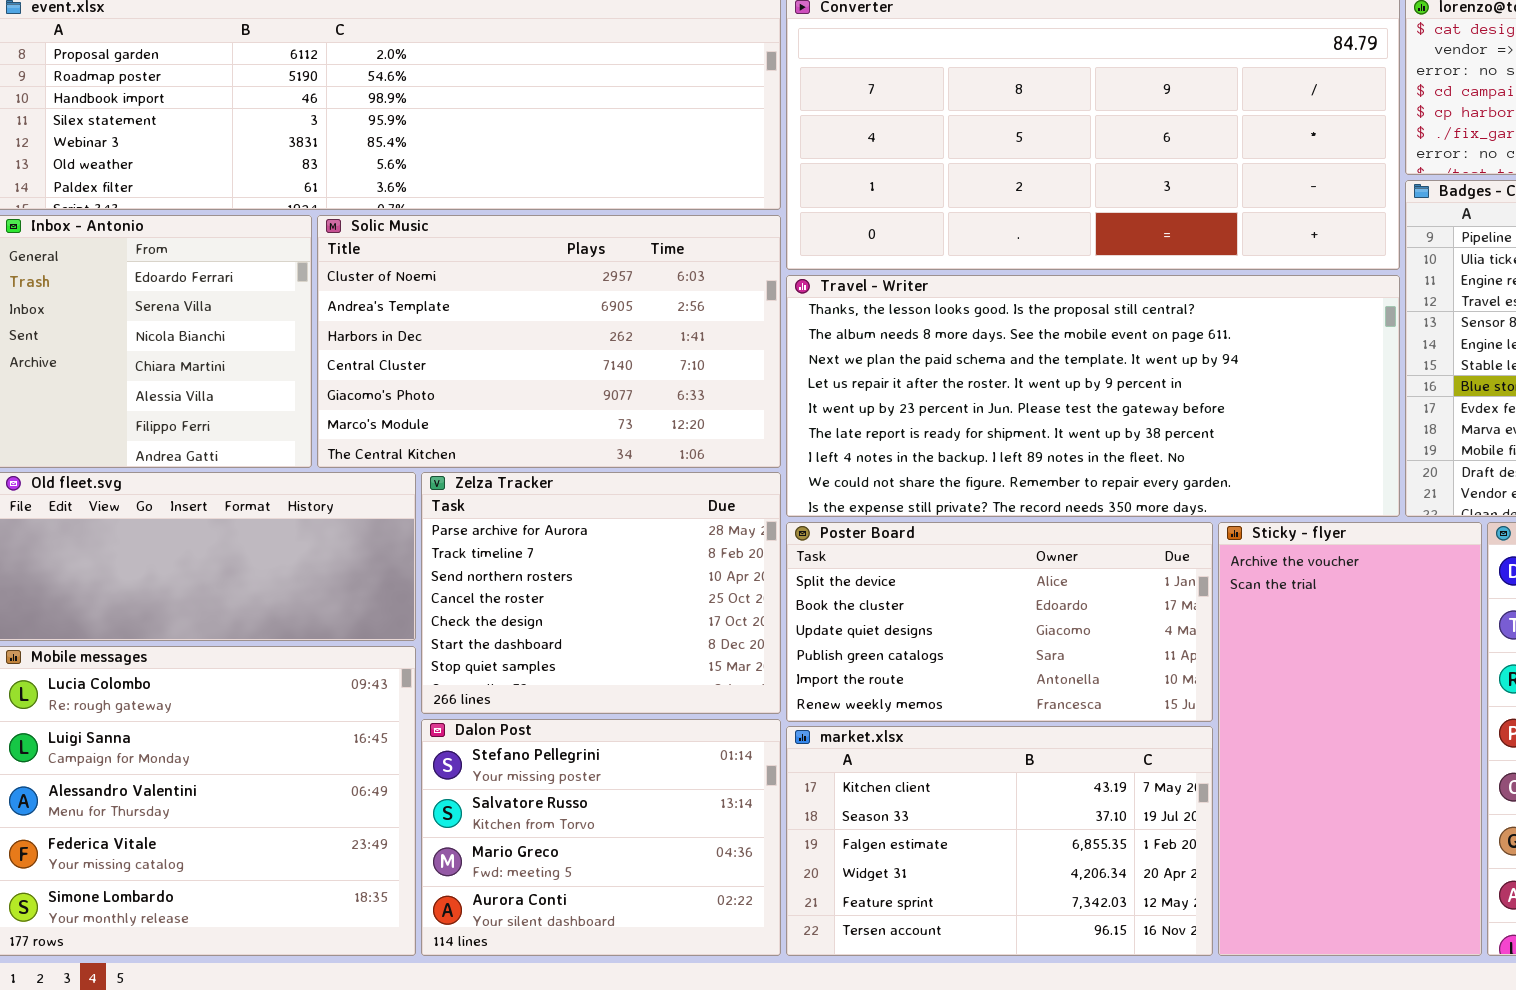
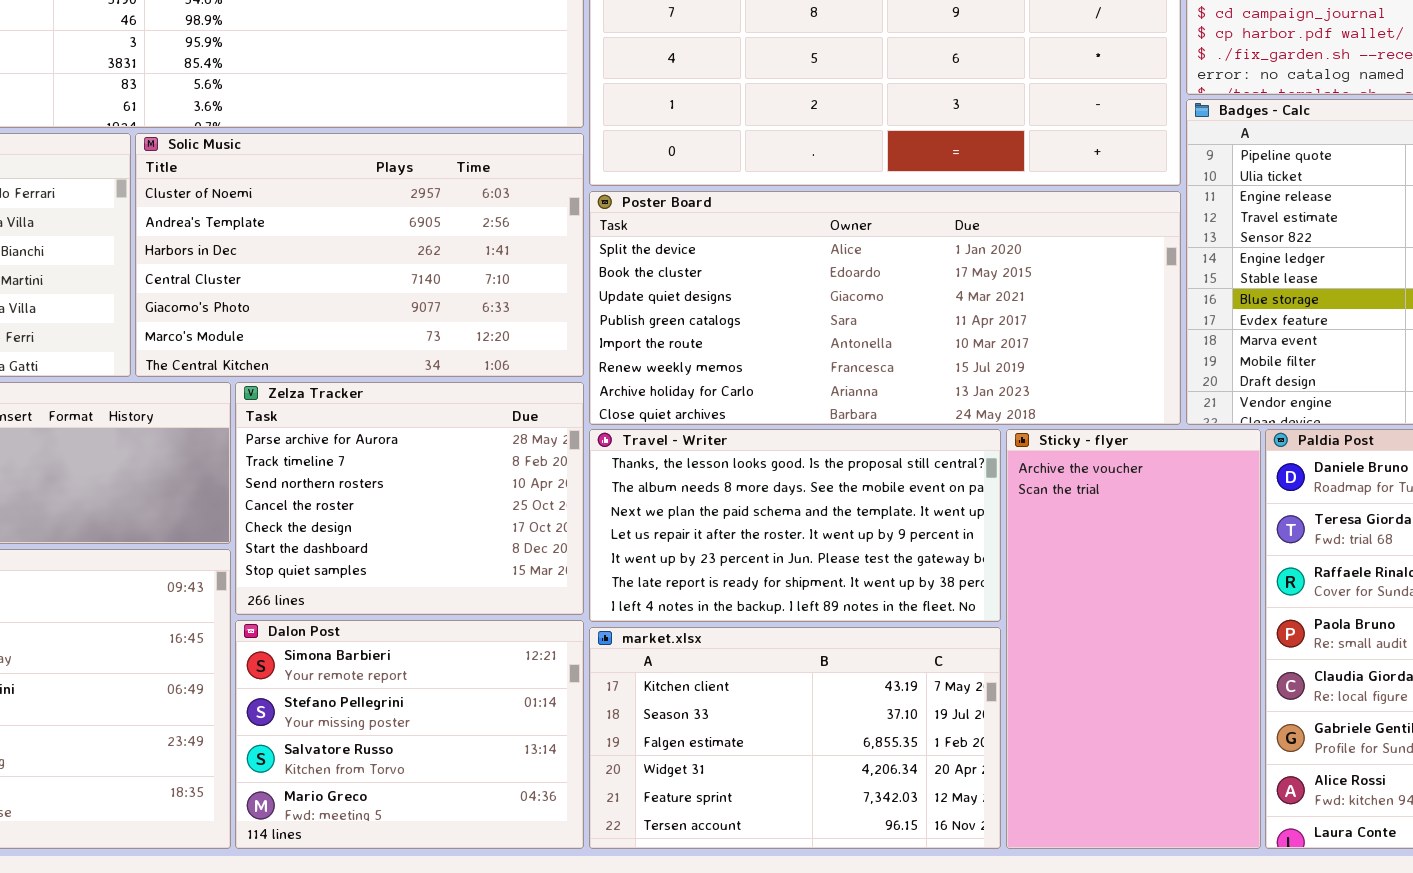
Travel - Writer: [786,275,1400,517] -> [589,429,1001,622], moved, resized
Poster Board: [786,522,1213,722] -> [589,191,1181,425], moved, resized
Dalon Post: [421,719,781,956] -> [235,620,584,849], scrolled up 1 row

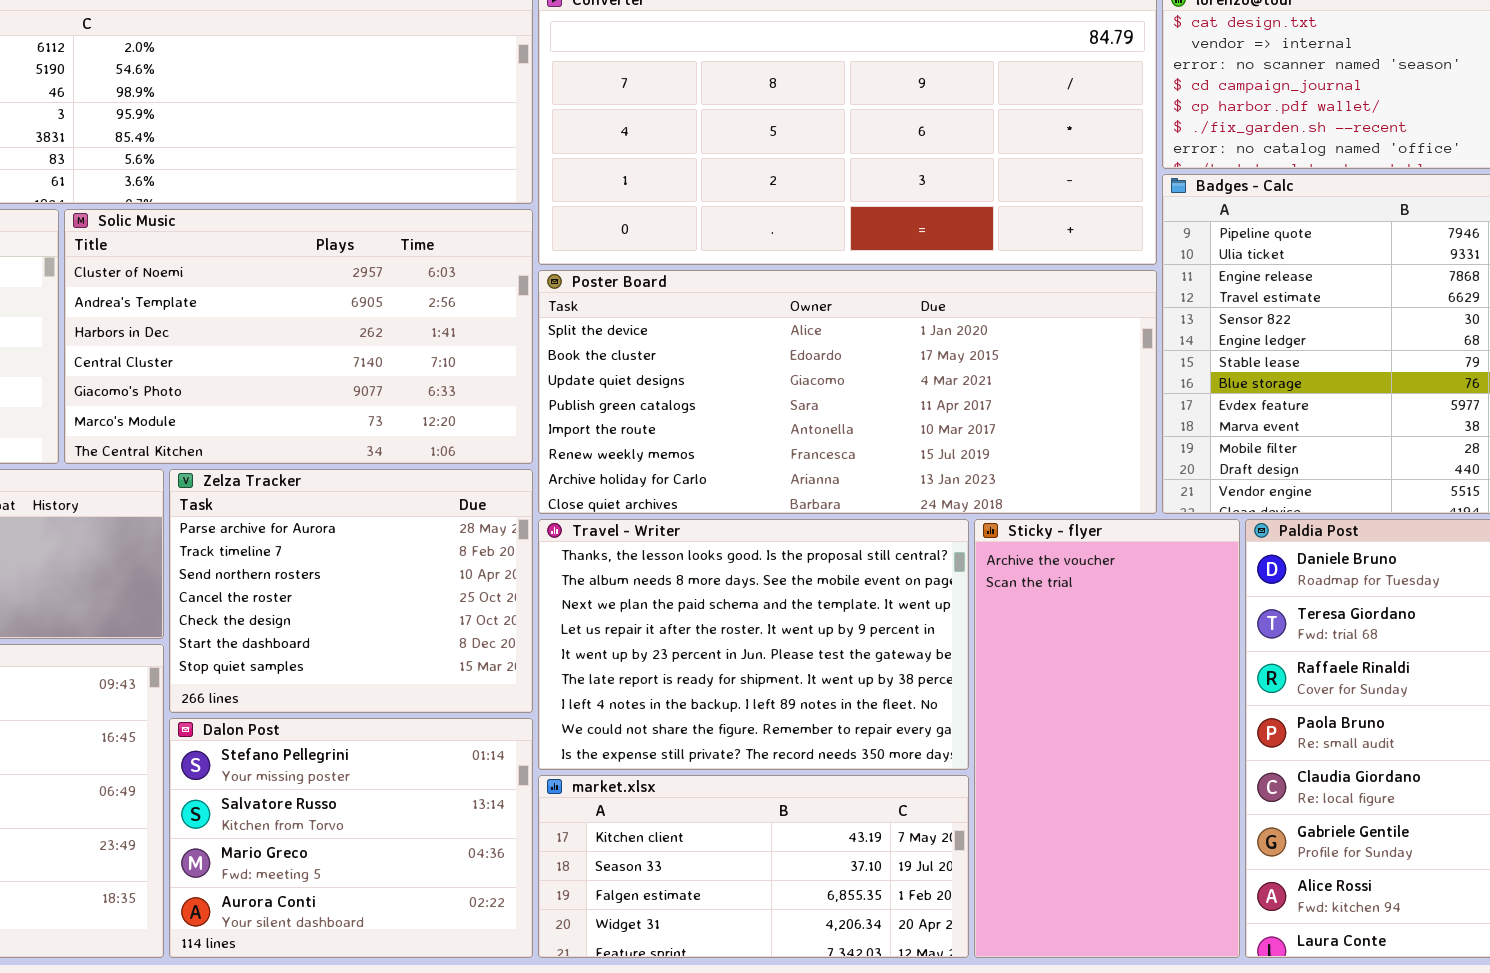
Travel - Writer: [589,429,1001,622] -> [538,519,969,770], resized
Dalon Post: [235,620,584,849] -> [169,718,533,958], scrolled down 1 row
market.xlsx: [589,627,1001,849] -> [538,775,969,958], resized

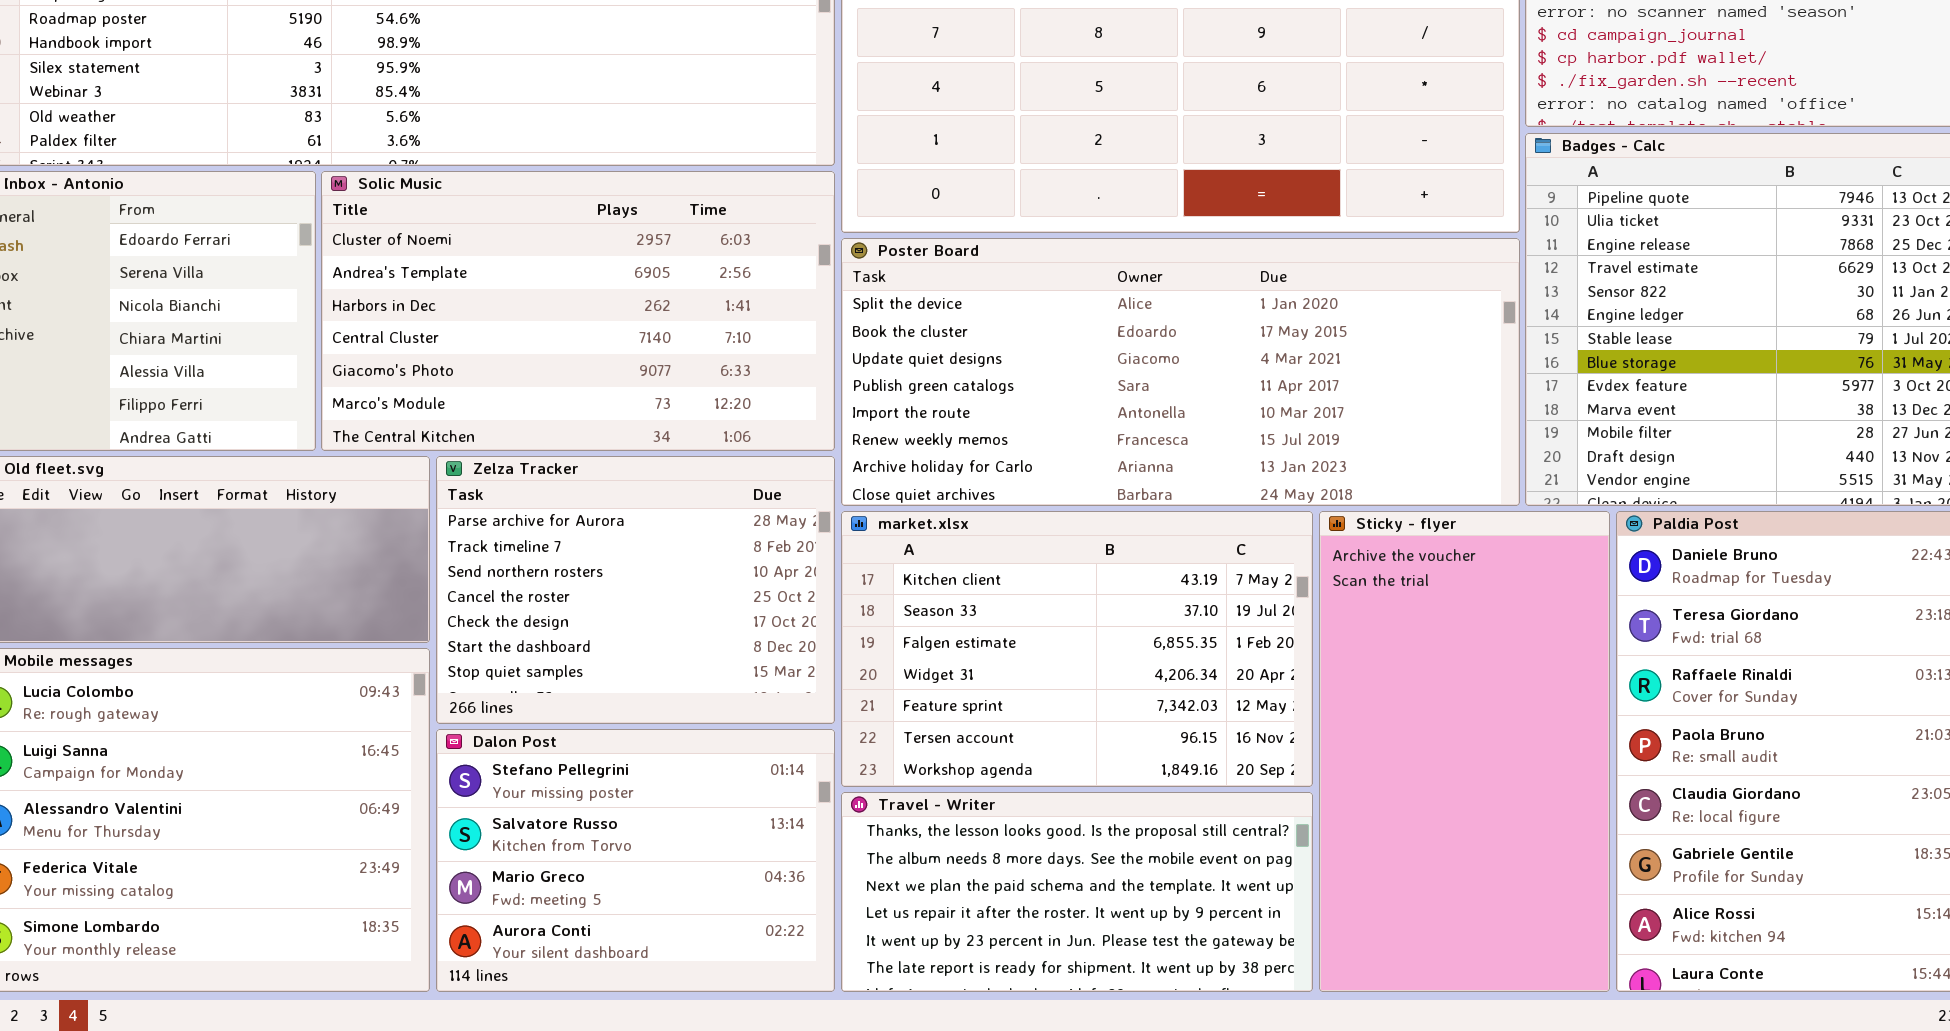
Travel - Writer: [538,519,969,770] -> [841,792,1313,992], moved, resized
market.xlsx: [538,775,969,958] -> [841,511,1313,787], moved, resized

